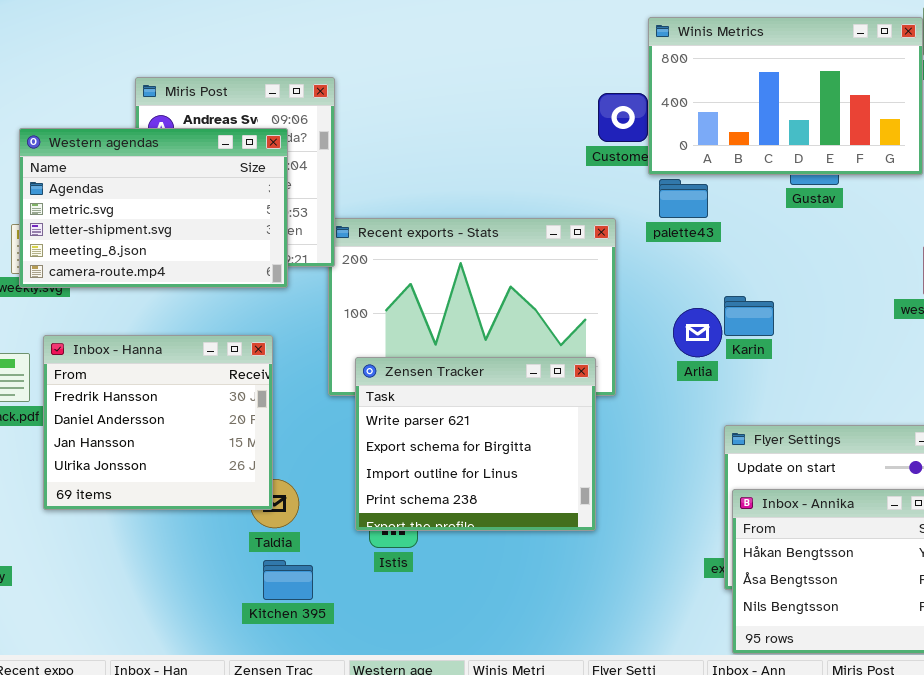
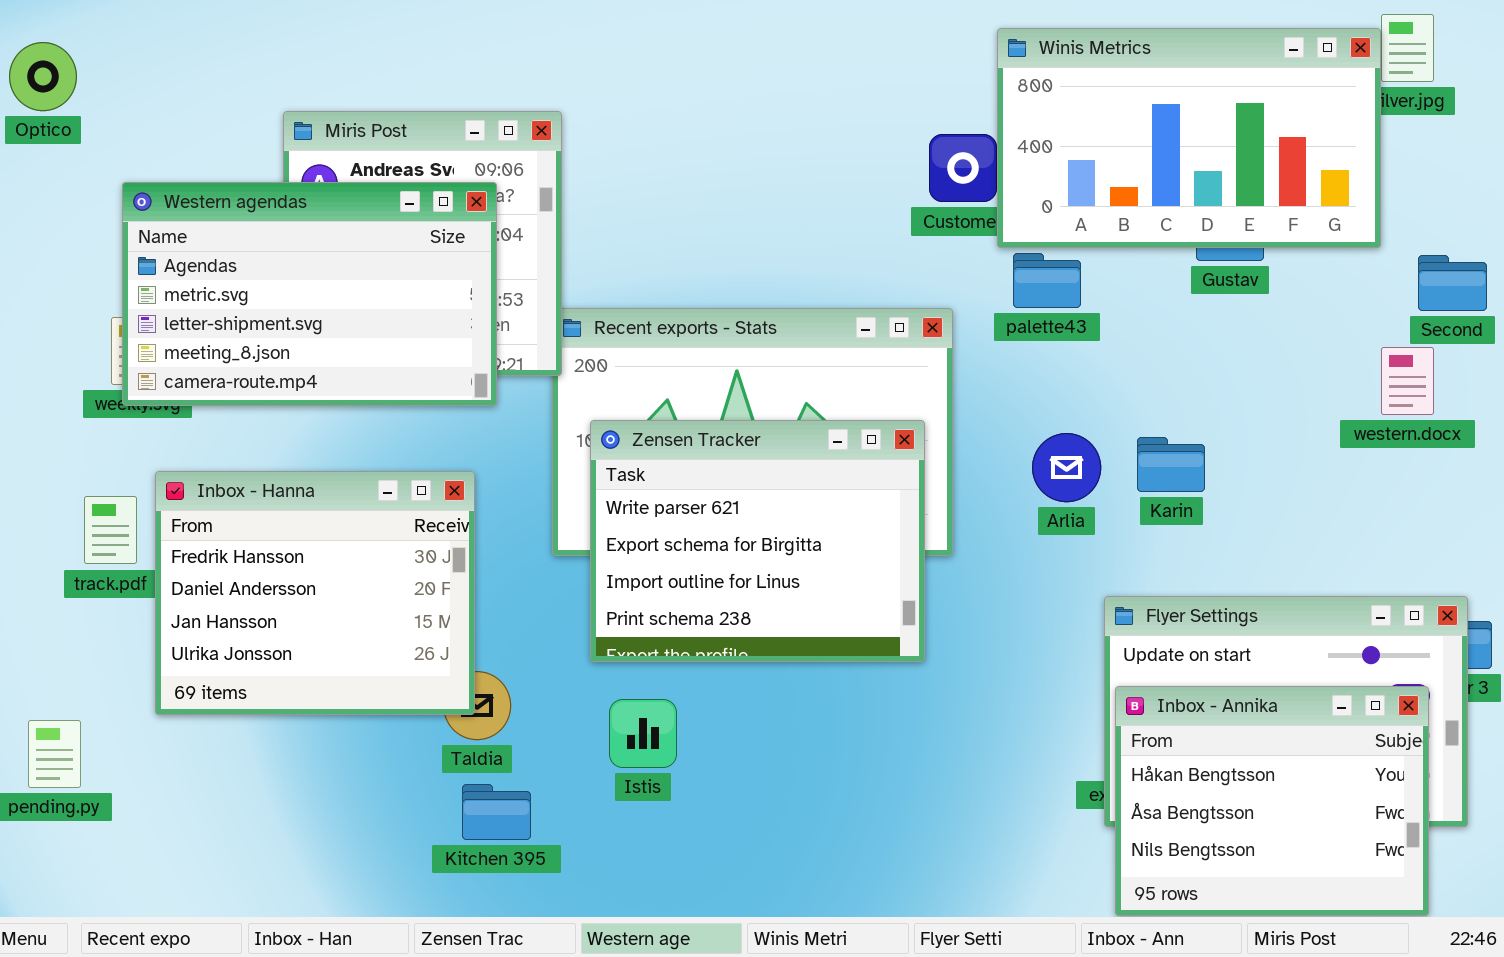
Karin: [724,296,774,336] -> [1137,437,1205,492], moved
Zensen Tracker: [355,357,596,531] -> [590,420,925,662], moved

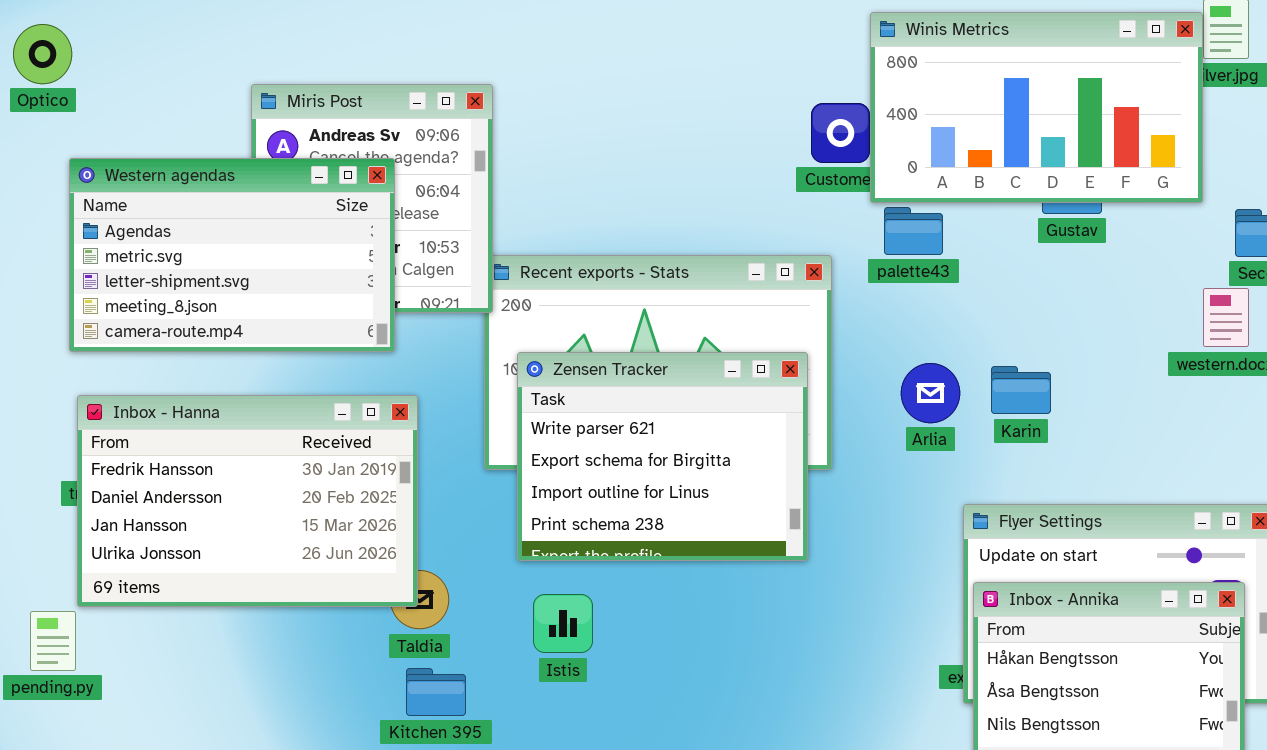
Western agendas: [122,182,497,406] -> [69,158,395,352], moved
Inbox - Hanna: [155,471,475,715] -> [77,395,418,607], resized

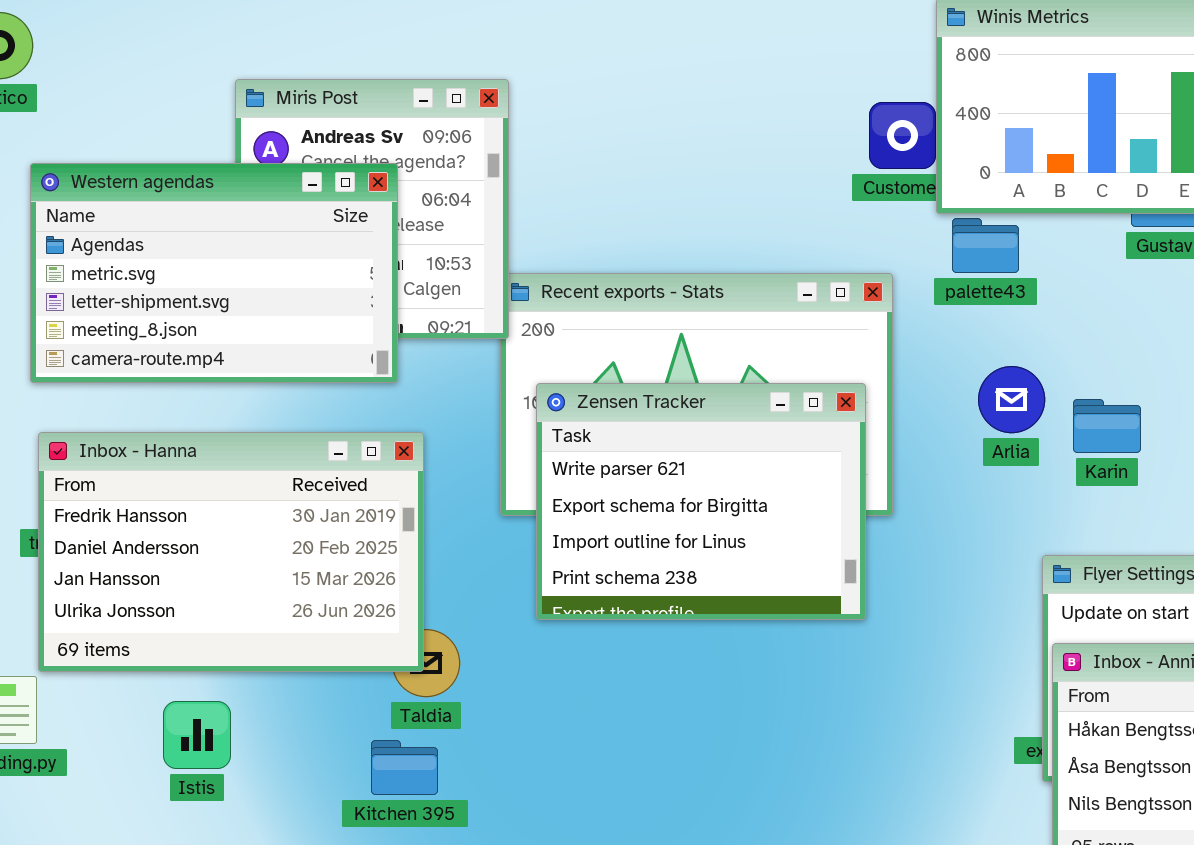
Arlia: [901,363,960,423] -> [978,366,1045,433], moved
Istis: [533,594,593,653] -> [163,701,231,769], moved
Kitchen 395: [406,668,466,716] -> [371,740,438,795], moved

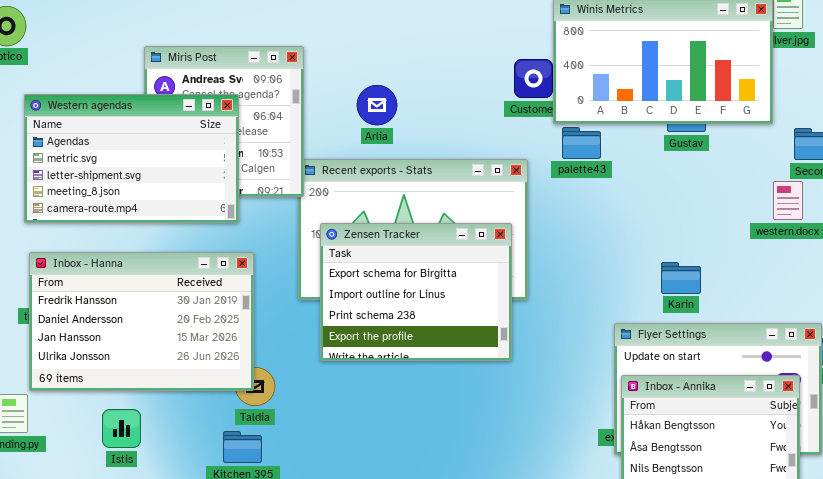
Arlia: [978,366,1045,433] -> [357,85,397,125], moved
Zensen Tracker: [536,383,866,620] -> [320,223,512,361], scrolled down 1 row
Karin: [1073,399,1141,453] -> [661,262,701,294], moved

